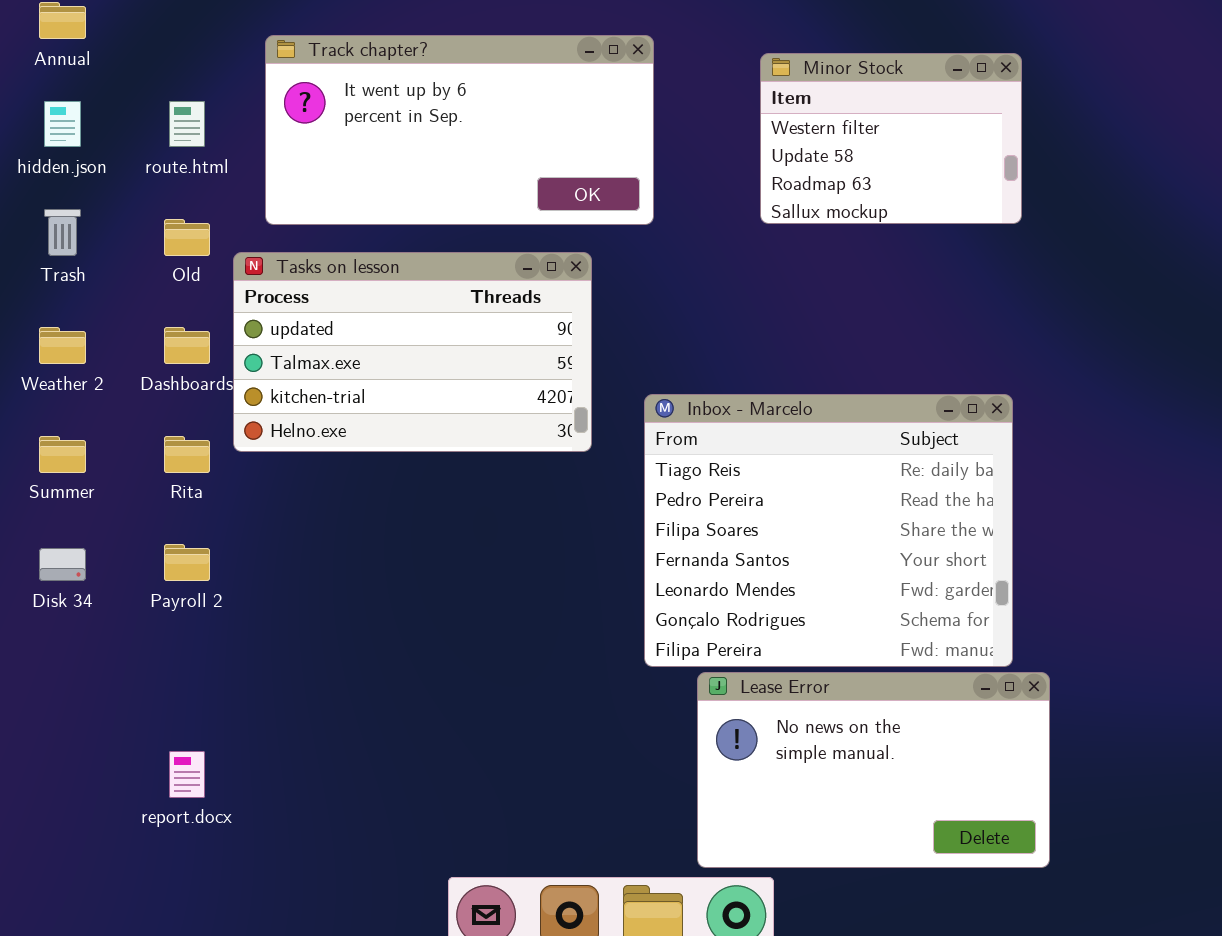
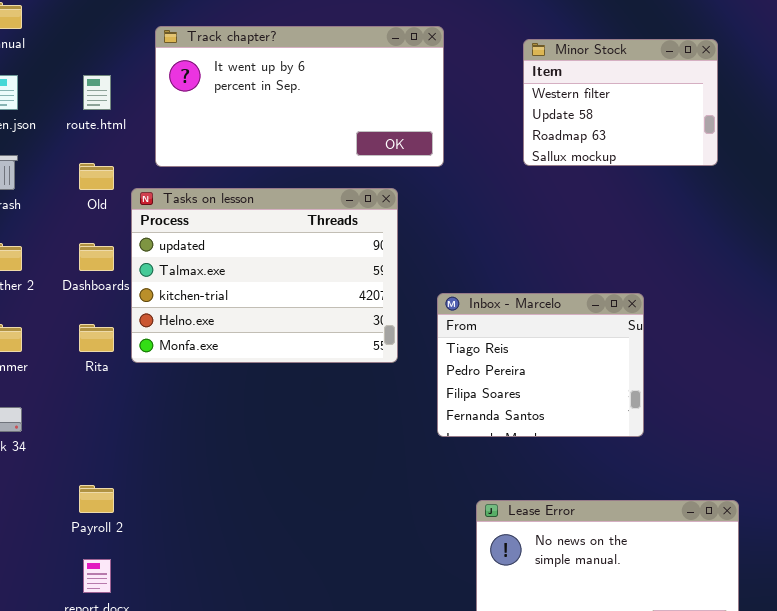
Tasks on lesson: [233,252,592,452] -> [131,188,398,363], resized
Inbox - Marcelo: [644,394,1013,667] -> [437,293,644,437], resized
Payroll 2: [164,544,210,581] -> [79,485,114,513], moved

